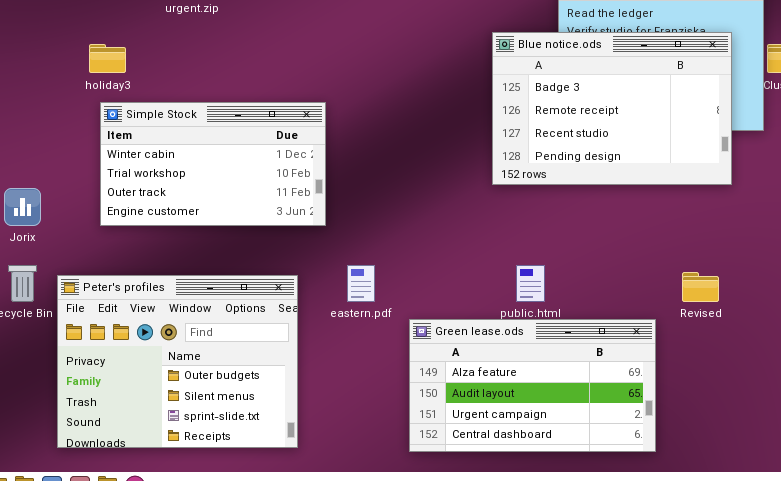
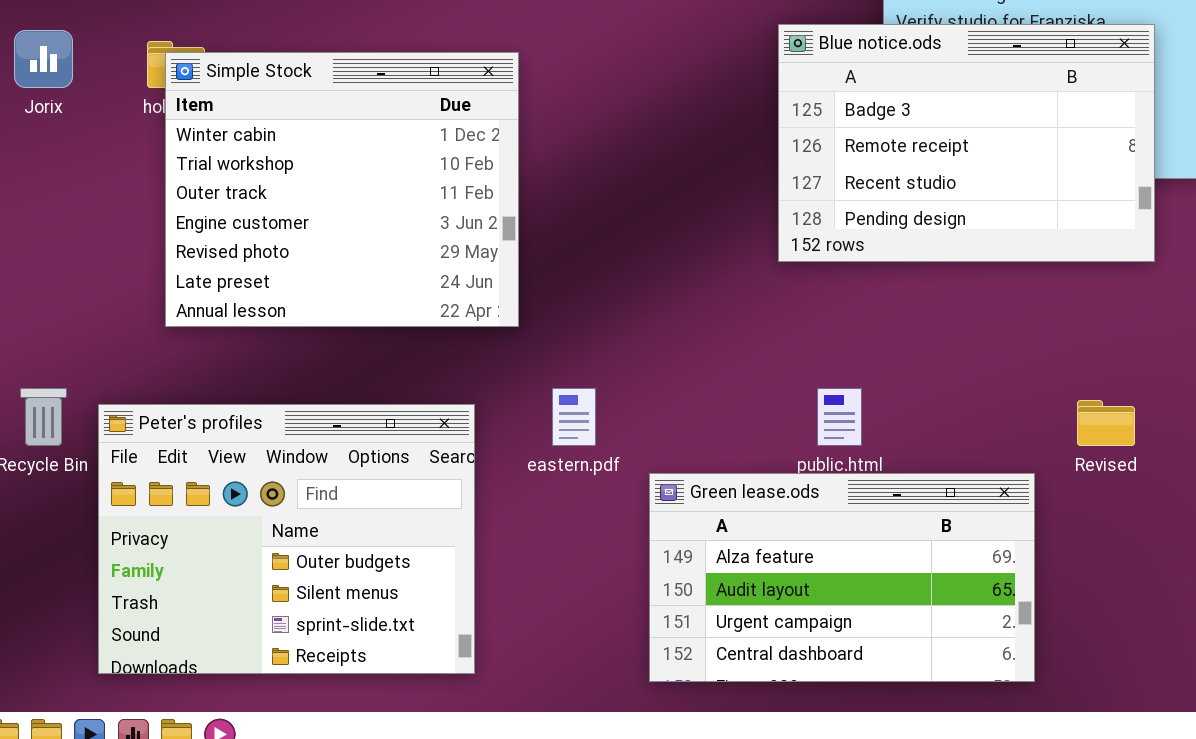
Simple Stock: [100,102,326,226] -> [165,52,519,327], resized
Jorix: [4,188,41,226] -> [14,30,73,88], moved

